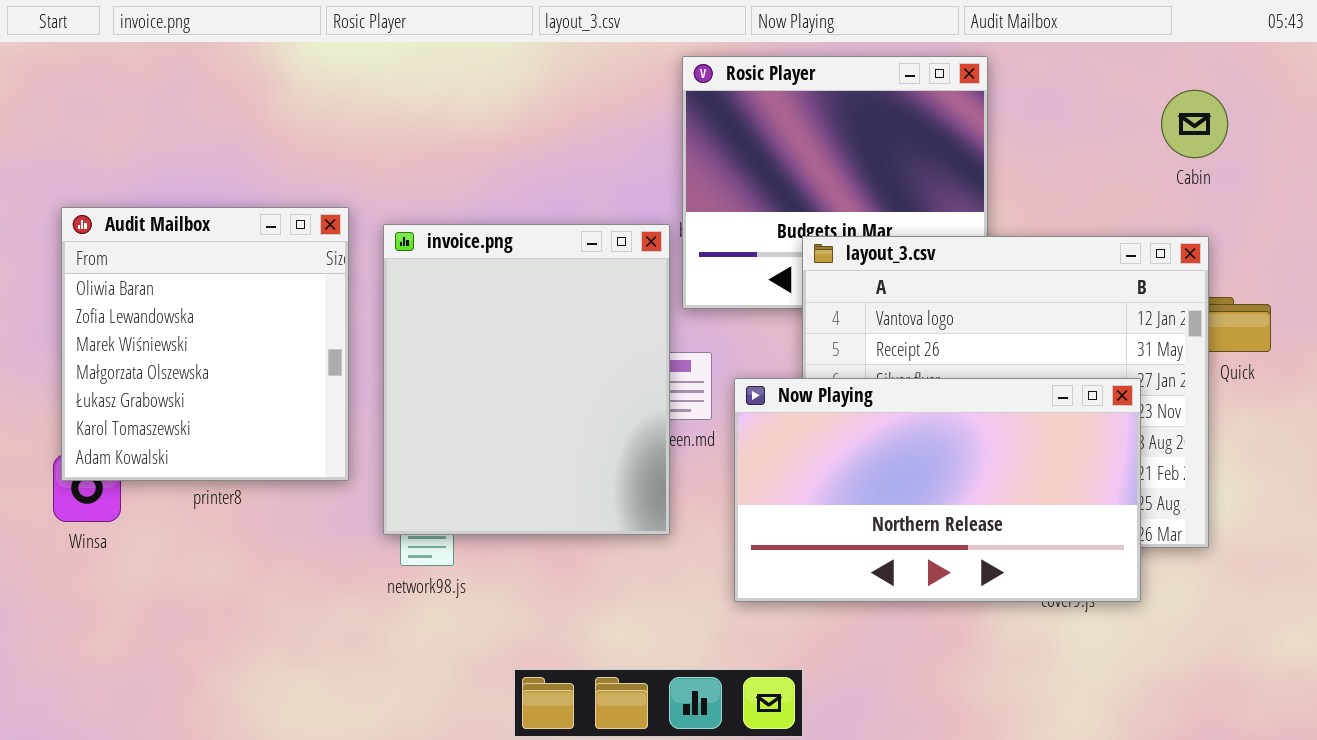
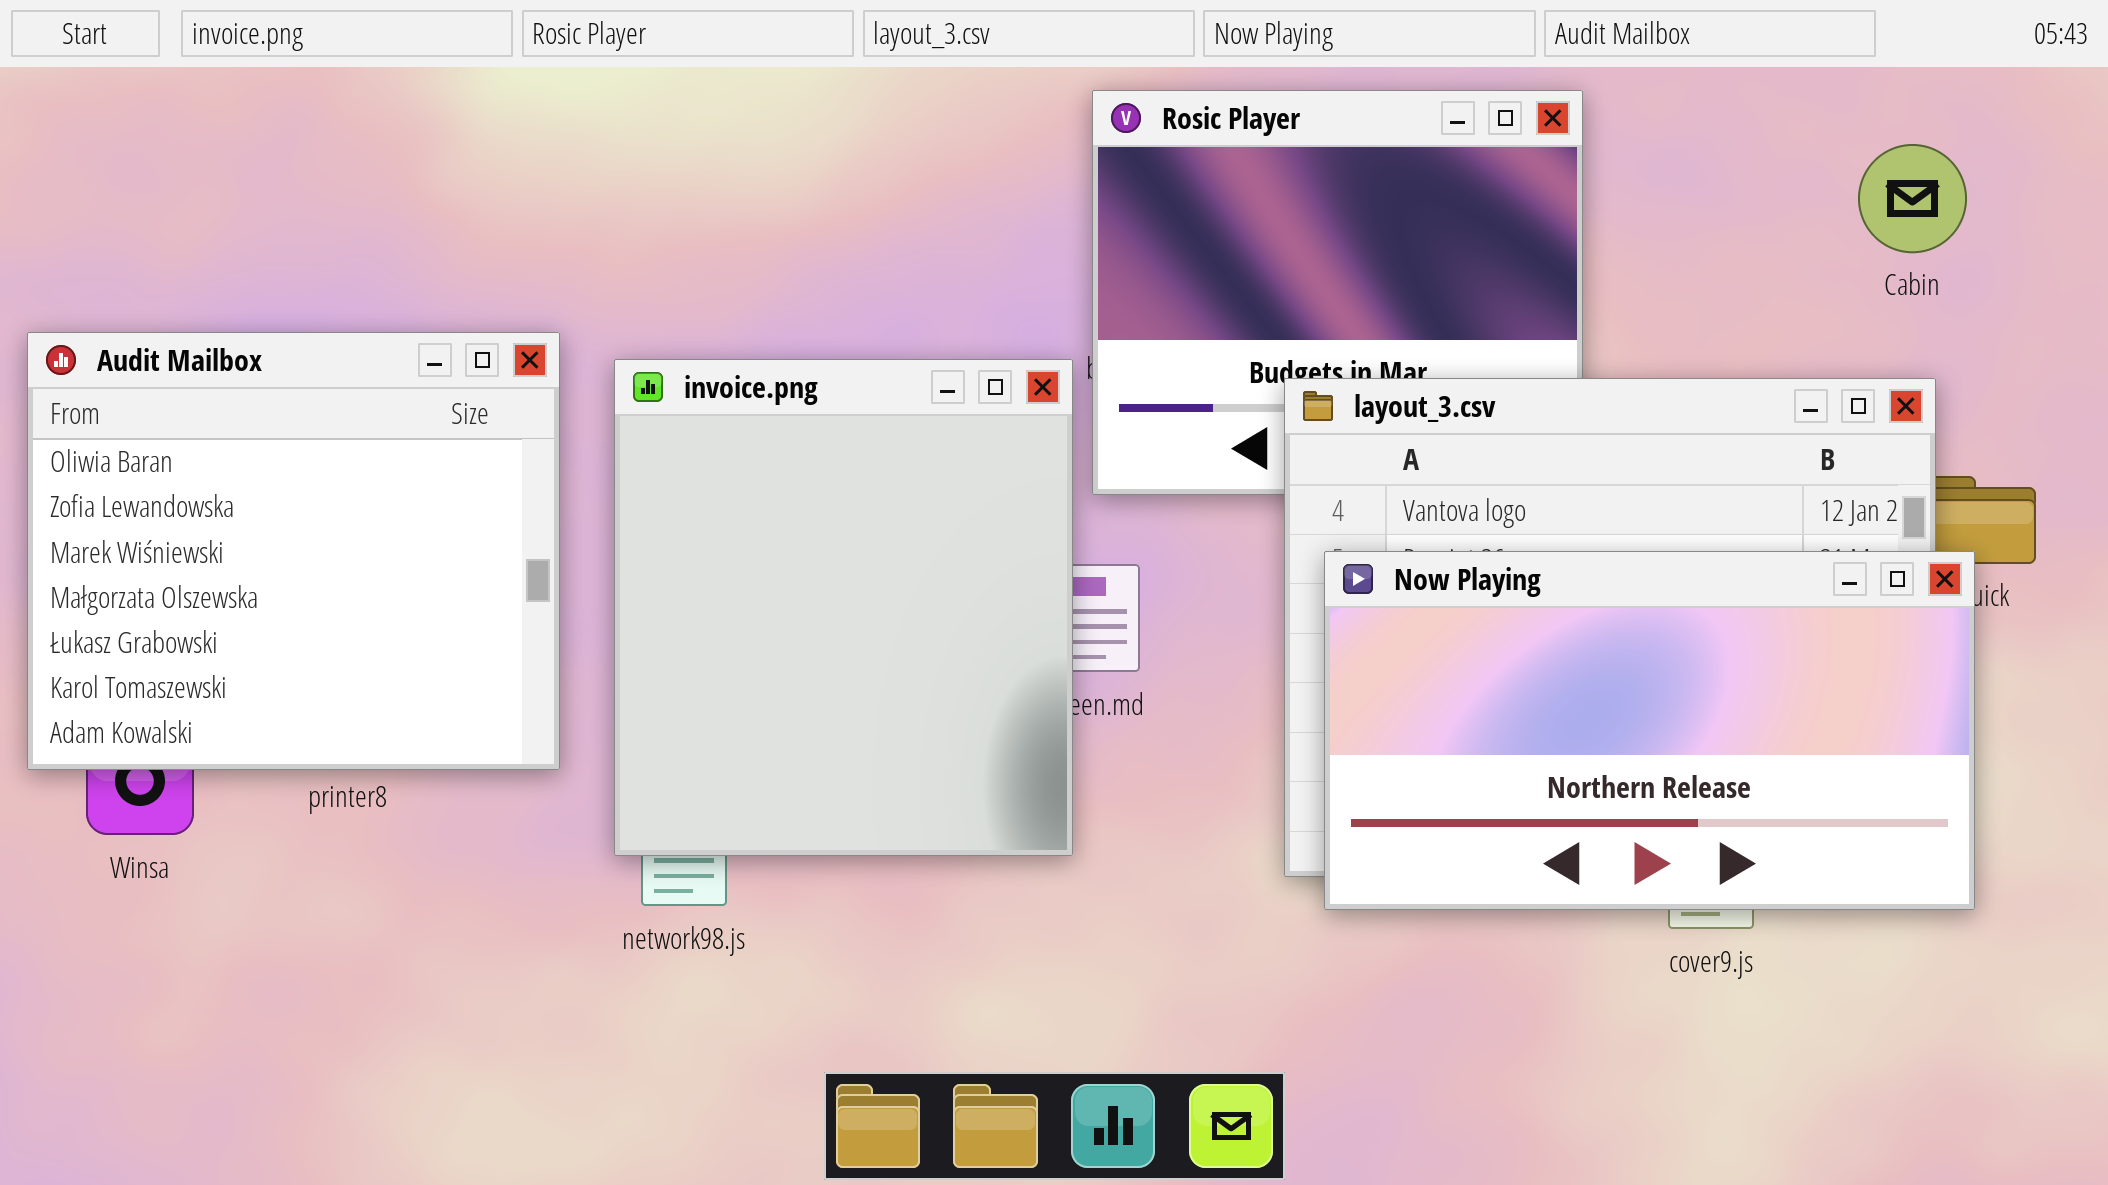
Audit Mailbox: [61,207,349,481] -> [27,332,560,770], resized
Now Playing: [734,378,1141,602] -> [1324,551,1975,910], moved

